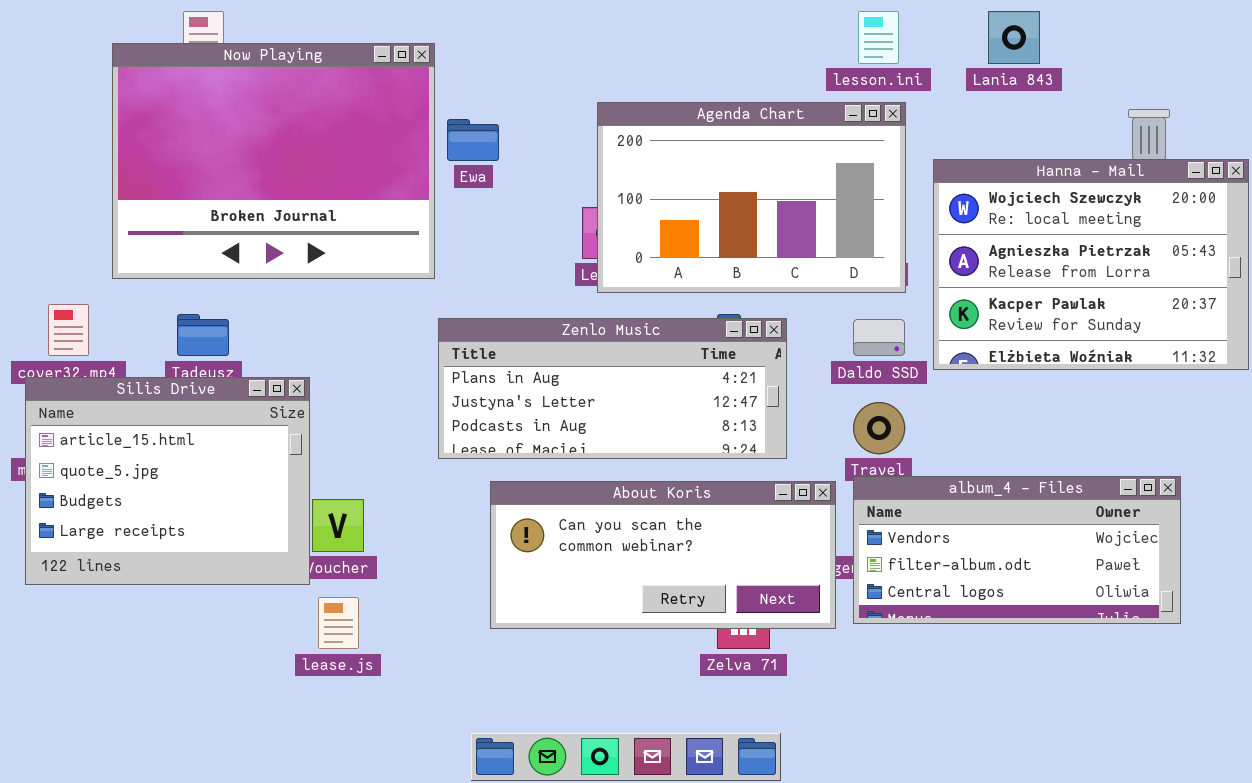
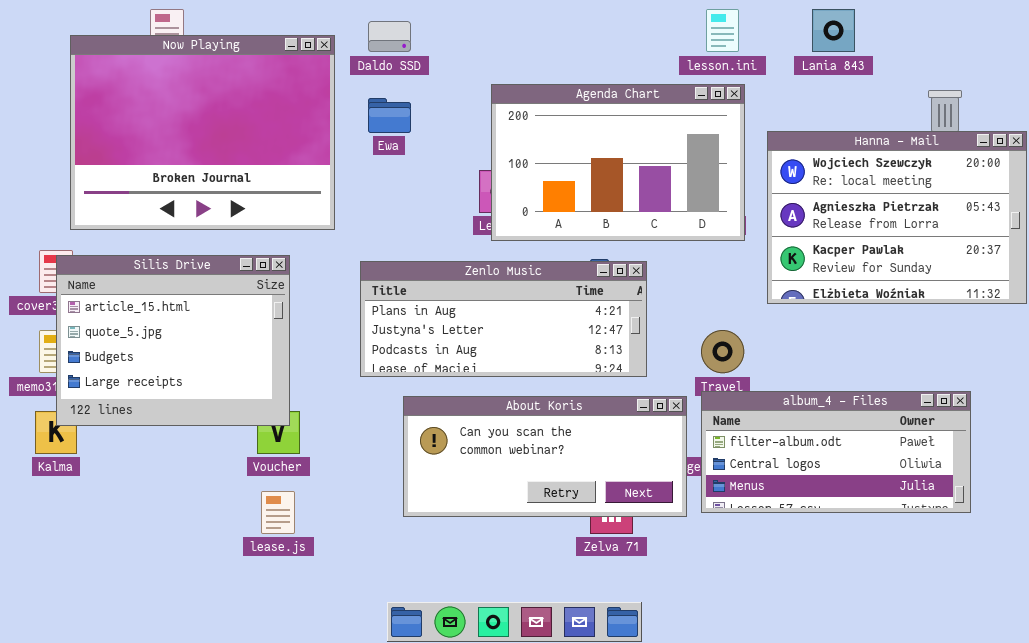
Now Playing: [112,43,435,279] -> [70,35,335,230], moved
Daldo SSD: [853,319,905,356] -> [368,21,411,52], moved
Silis Drive: [25,377,310,585] -> [56,255,290,426], moved
album_4 - Files: [853,476,1181,624] -> [701,391,971,513], scrolled down 1 row

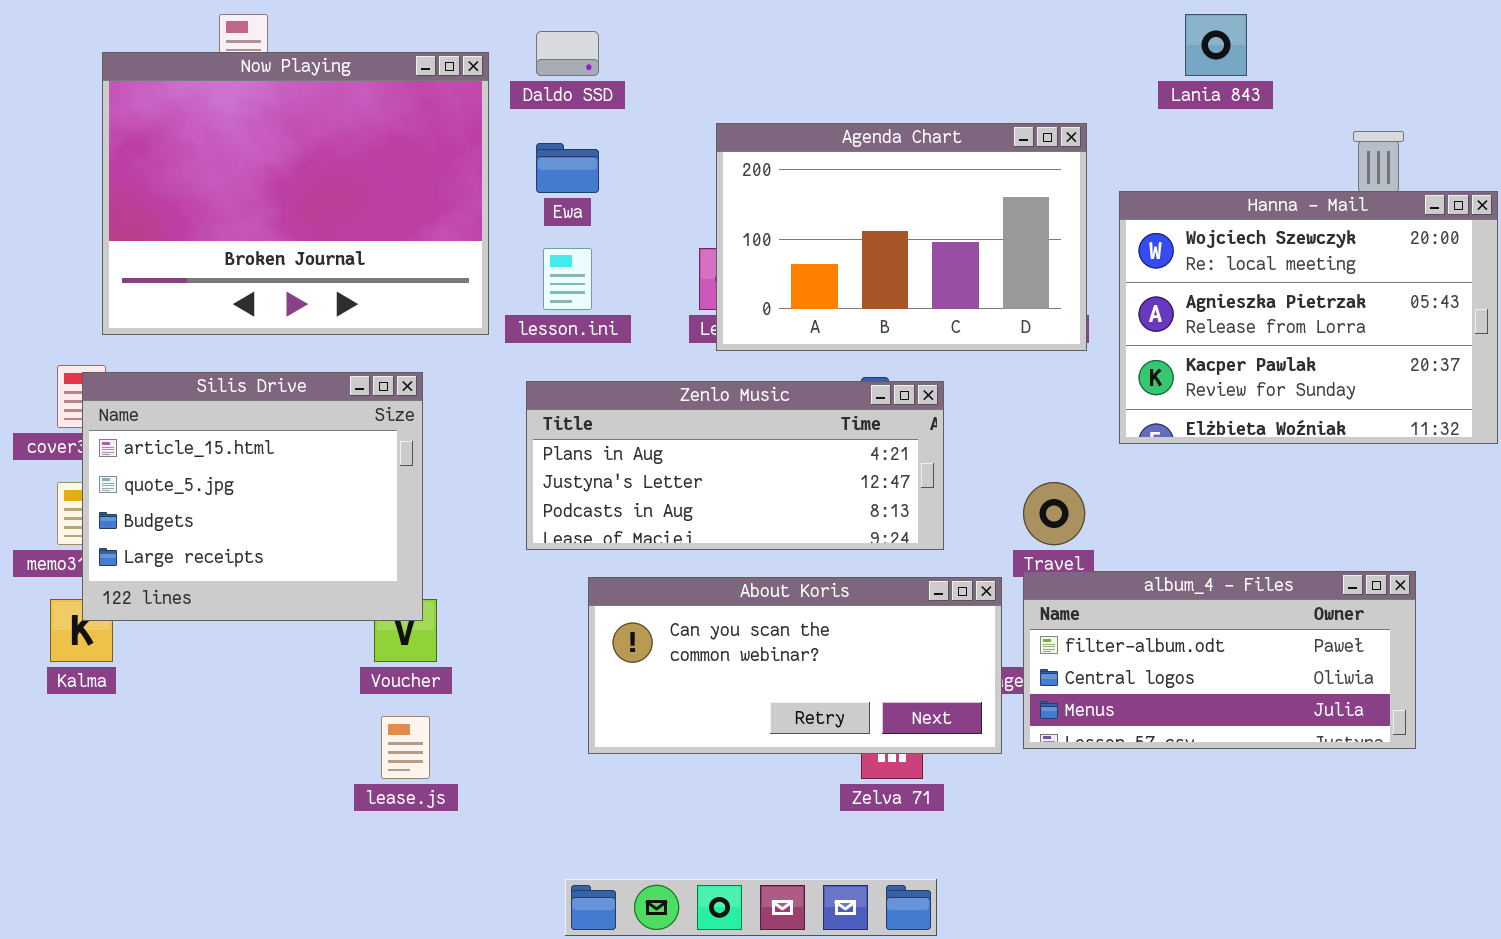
lesson.ini: [706,9,739,52] -> [543,248,592,310], moved

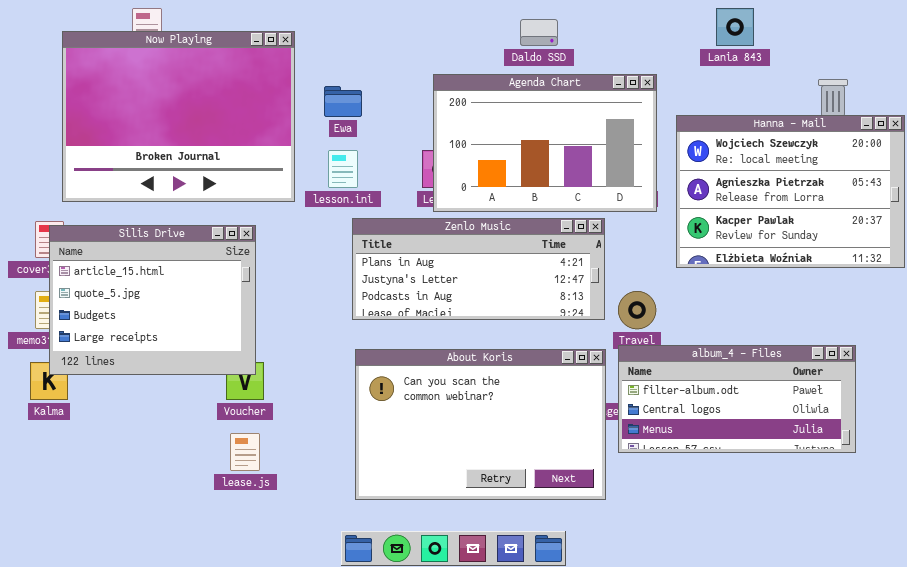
Daldo SSD: [536,31,599,76] -> [520,19,558,46], moved
Zenlo Music: [526,381,944,550] -> [352,218,605,320], moved
About Koris: [588,577,1002,754] -> [355,349,606,500], resized

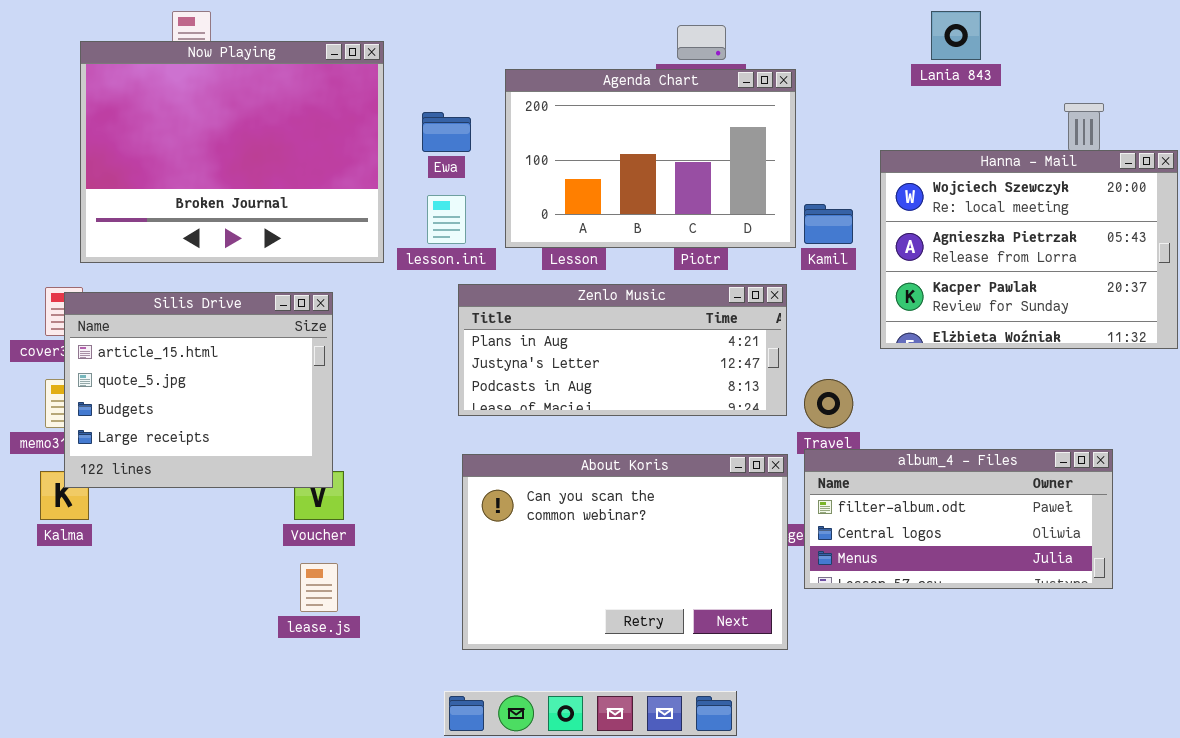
Agenda Chart: [433,74,657,212] -> [505,69,796,248], moved

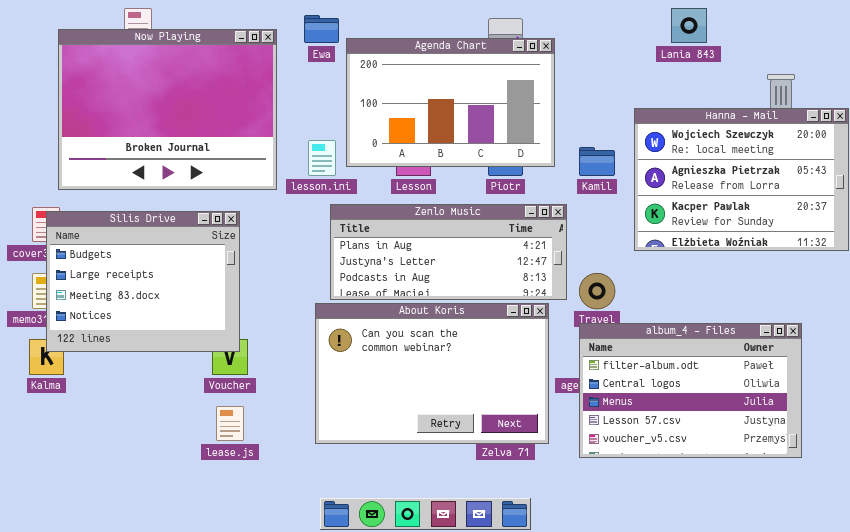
Agenda Chart: [505,69,796,248] -> [346,38,555,167], moved
Ewa: [422,112,471,152] -> [304,15,339,43], moved
Silis Drive: [64,292,333,488] -> [46,211,240,352], scrolled down 2 rows
album_4 - Files: [804,449,1113,589] -> [579,323,802,458], resized
About Koris: [462,454,788,650] -> [315,303,549,444], moved

